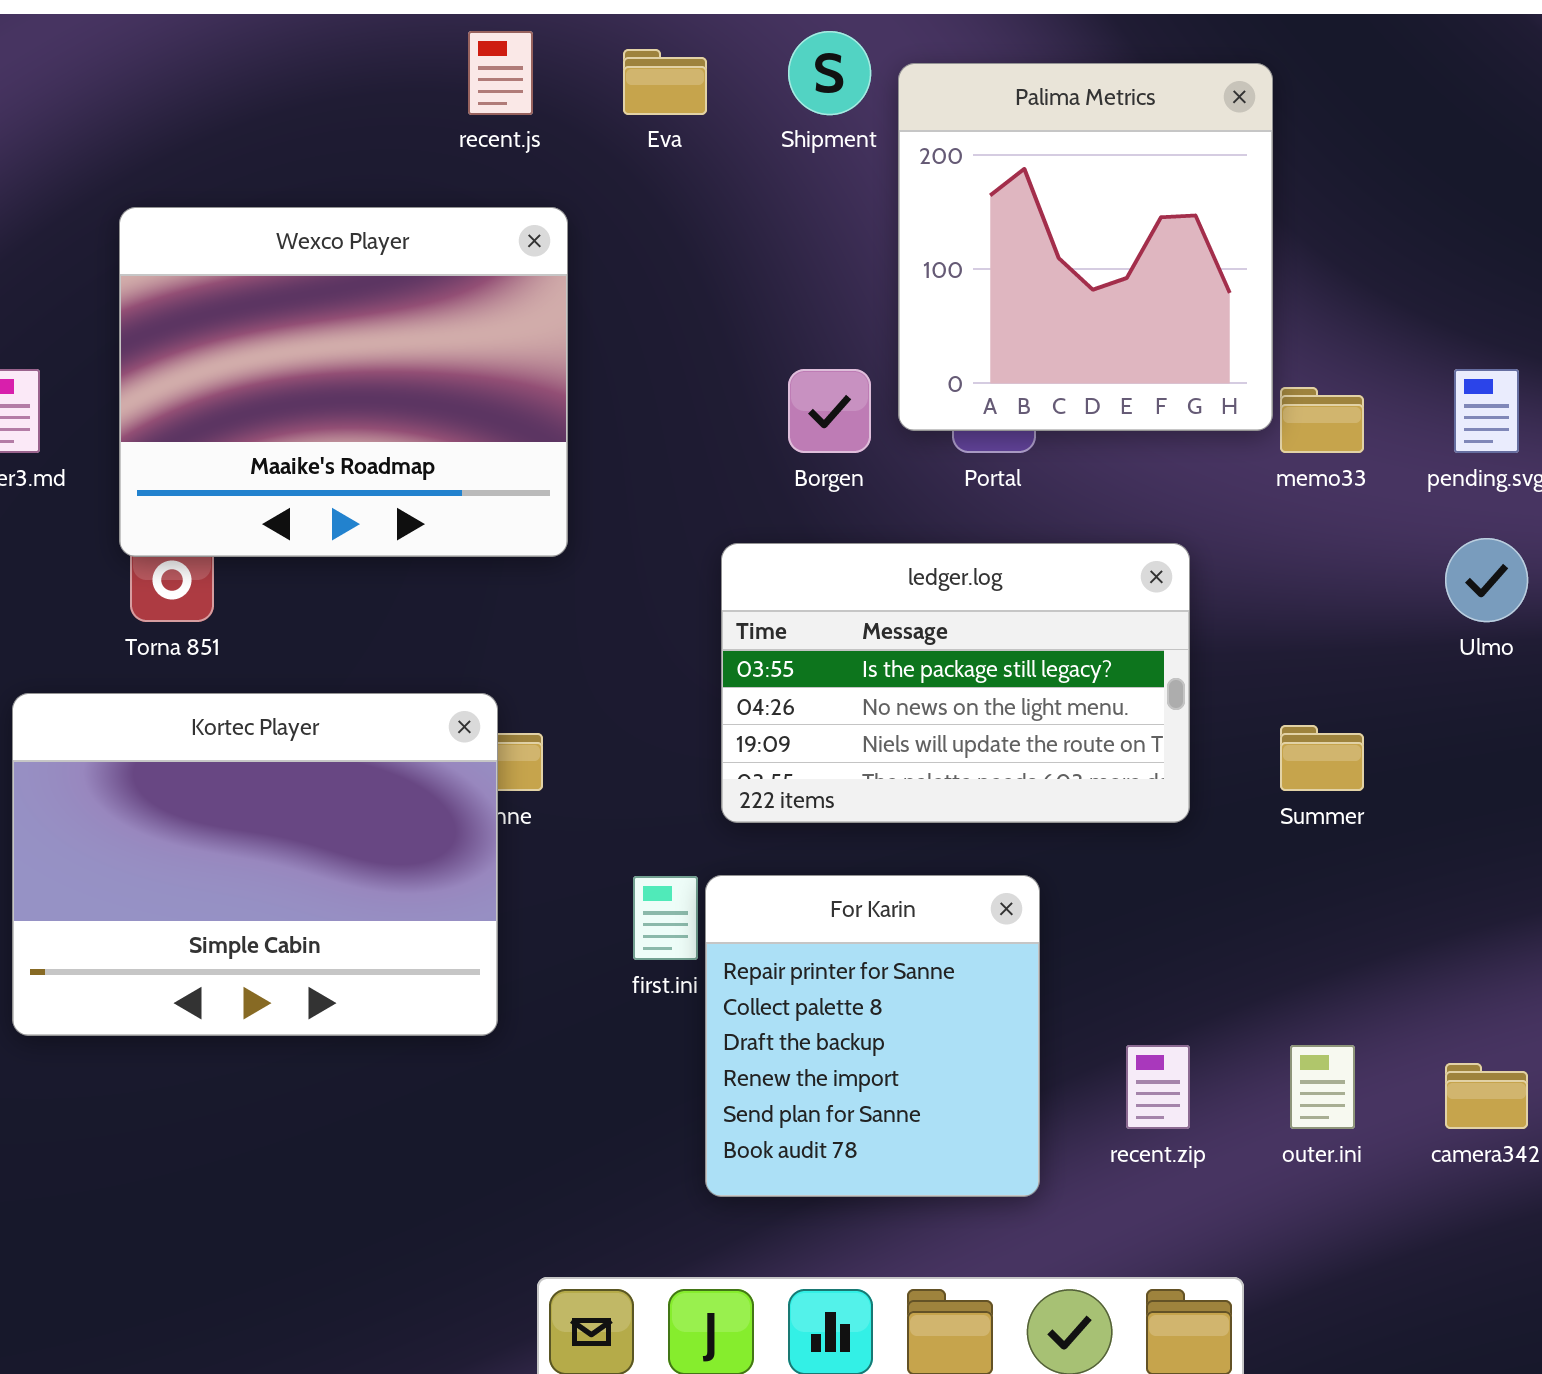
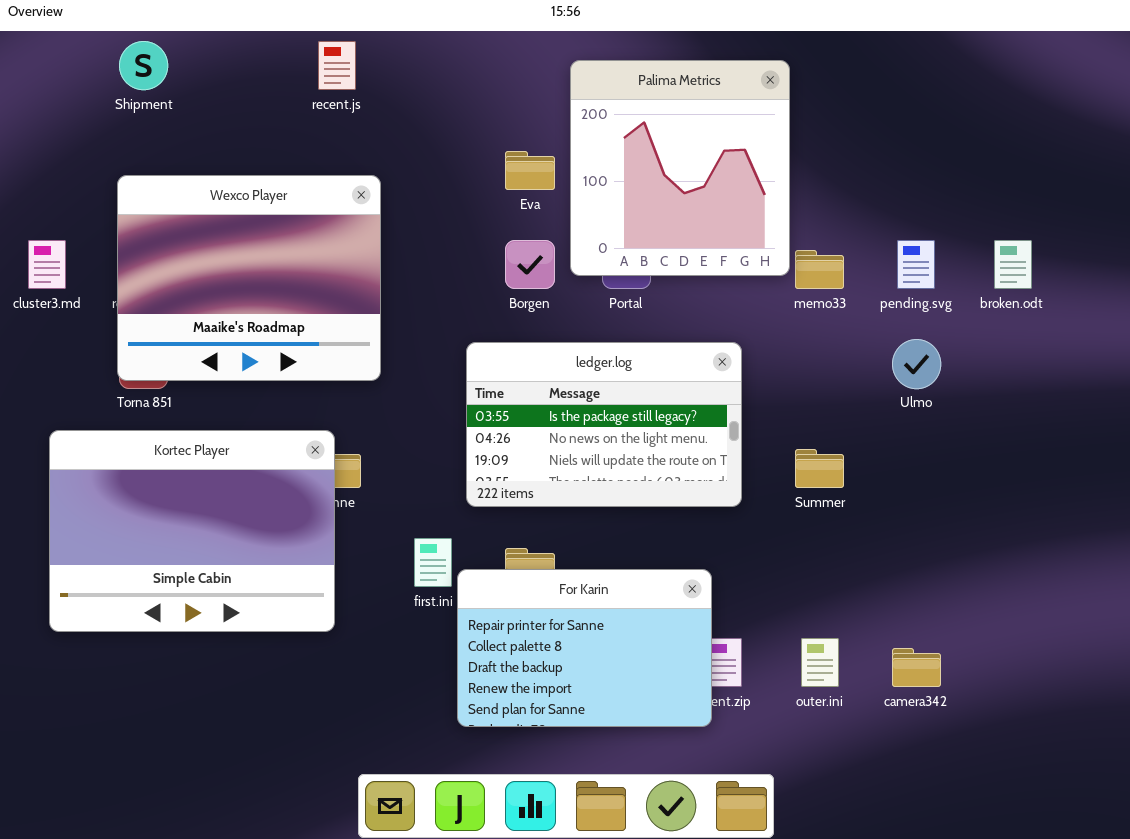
Shipment: [788,31,871,115] -> [119,41,168,90], moved
Eva: [623,49,707,115] -> [505,151,555,190], moved
Wexco Player: [119,207,568,557] -> [117,175,381,381], moved
For Karin: [705,875,1040,1197] -> [457,569,712,727], resized

